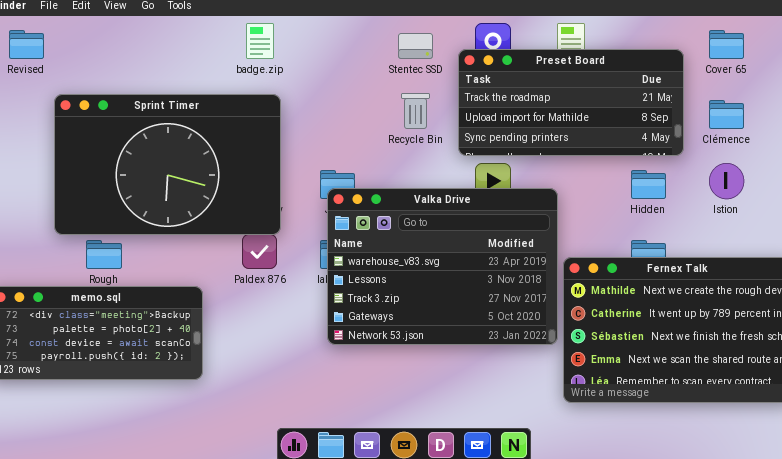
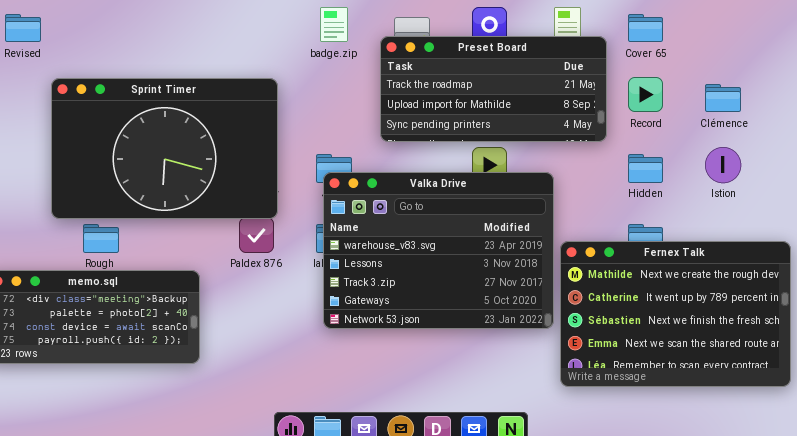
badge.zip: [246,23,274,59] -> [320,7,348,42], moved
Cover 65: [709,30,744,59] -> [628,14,663,42], moved
Preset Board: [458,49,684,156] -> [380,36,607,142], moved

